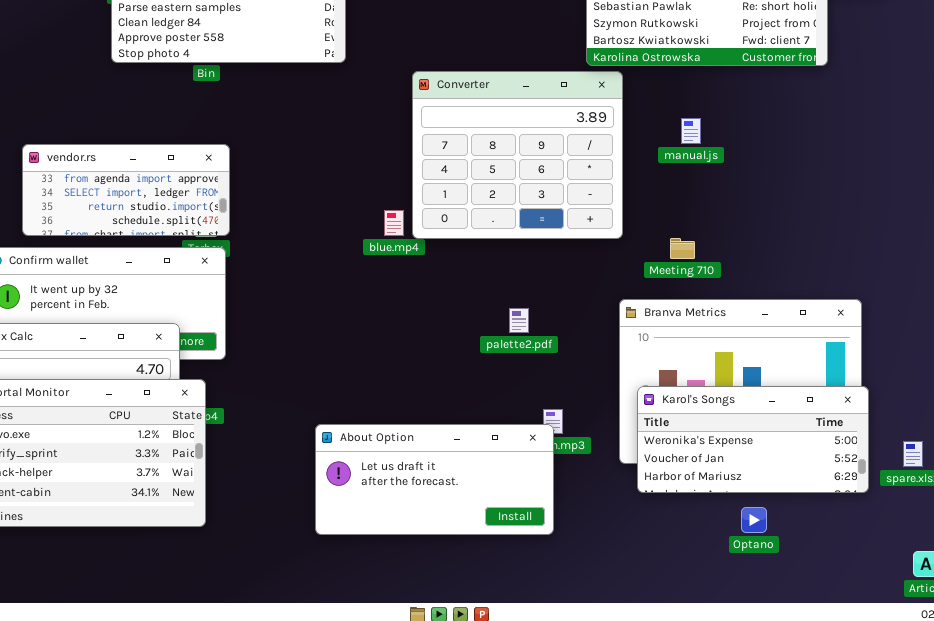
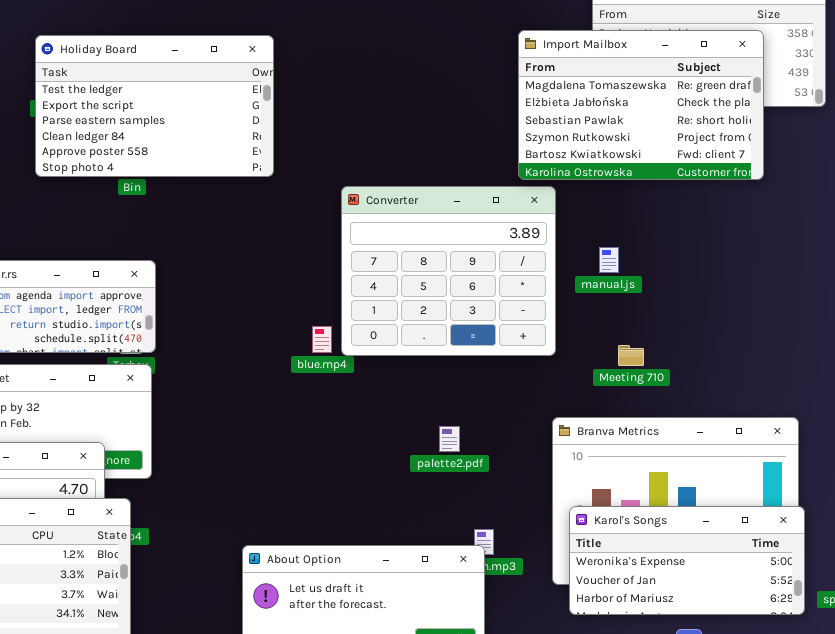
manual.js: [681,118,701,144] -> [599,247,619,273], moved
Meeting 710: [670,238,695,259] -> [618,345,644,366], moved

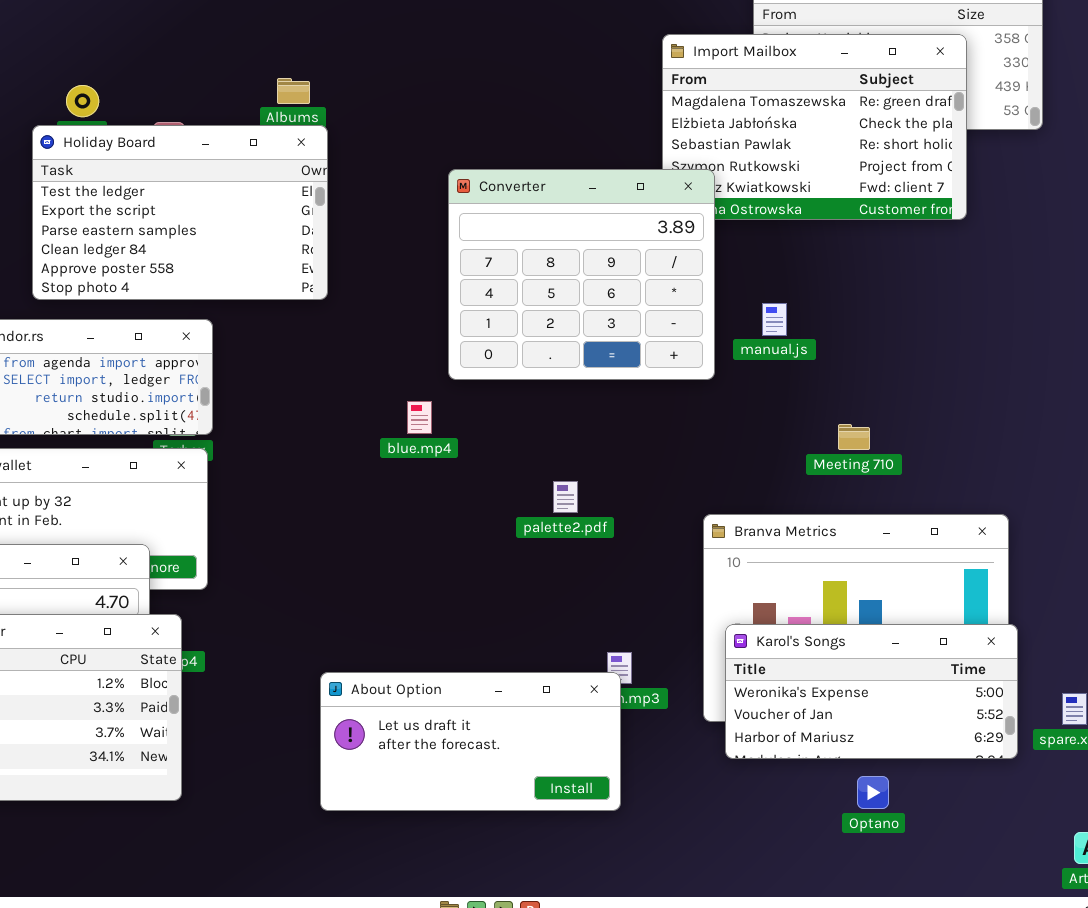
Holiday Board: [35,35,274,177] -> [32,125,328,300], moved
Converter: [341,186,556,356] -> [448,169,715,380], moved
Meeting 710: [618,345,644,366] -> [838,424,870,450], moved
palette2.pdf: [439,426,460,452] -> [553,481,578,513], moved

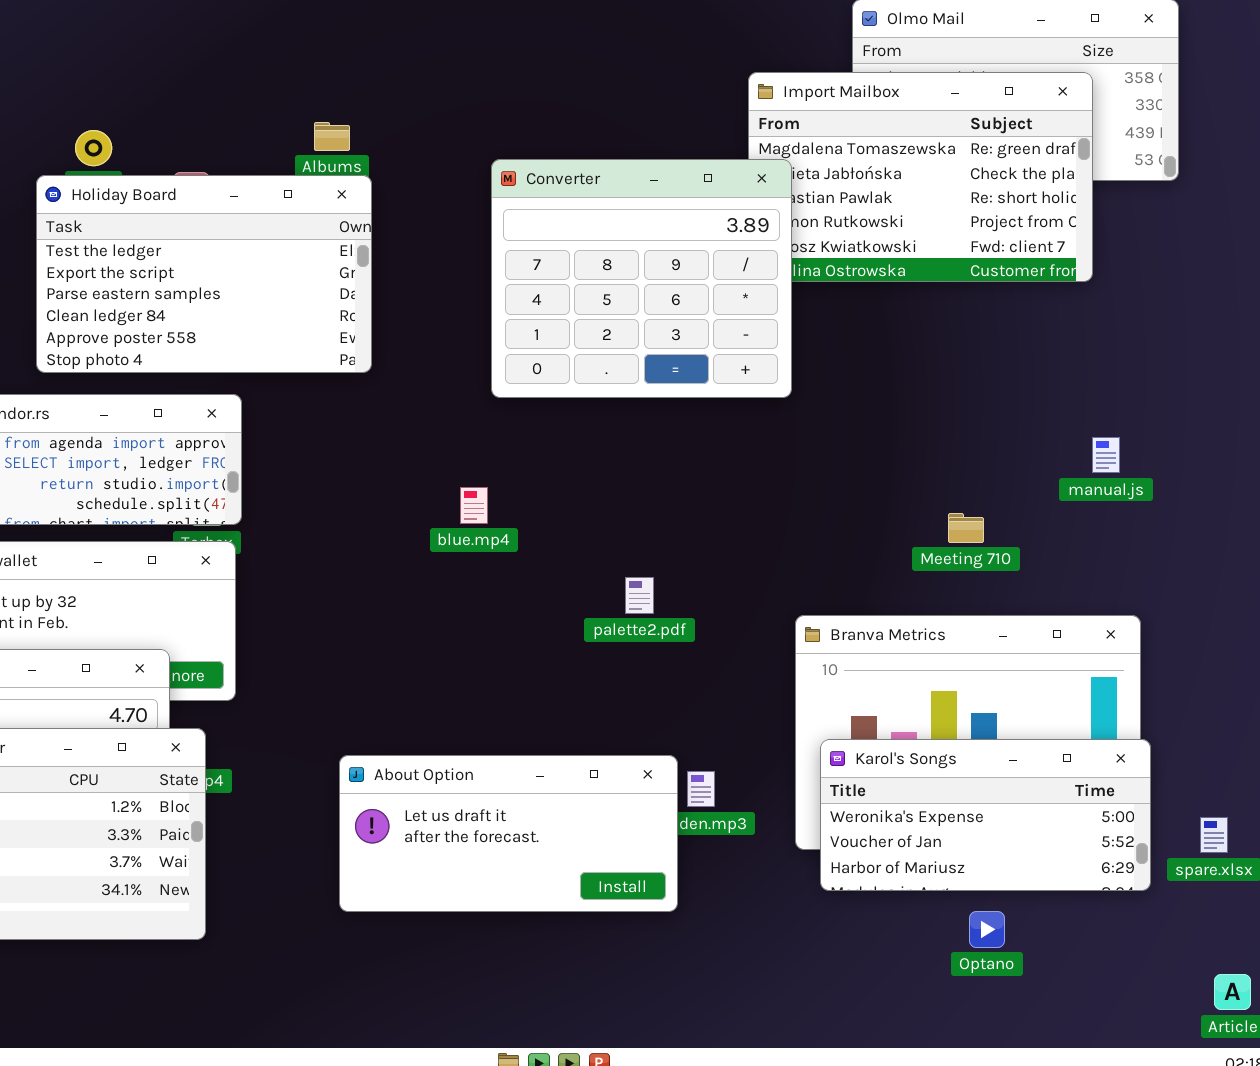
Converter: [448,169,715,380] -> [491,159,792,398], moved
manual.js: [762,303,787,336] -> [1092,437,1120,473], moved
About Option: [320,672,621,811] -> [339,755,678,912], moved

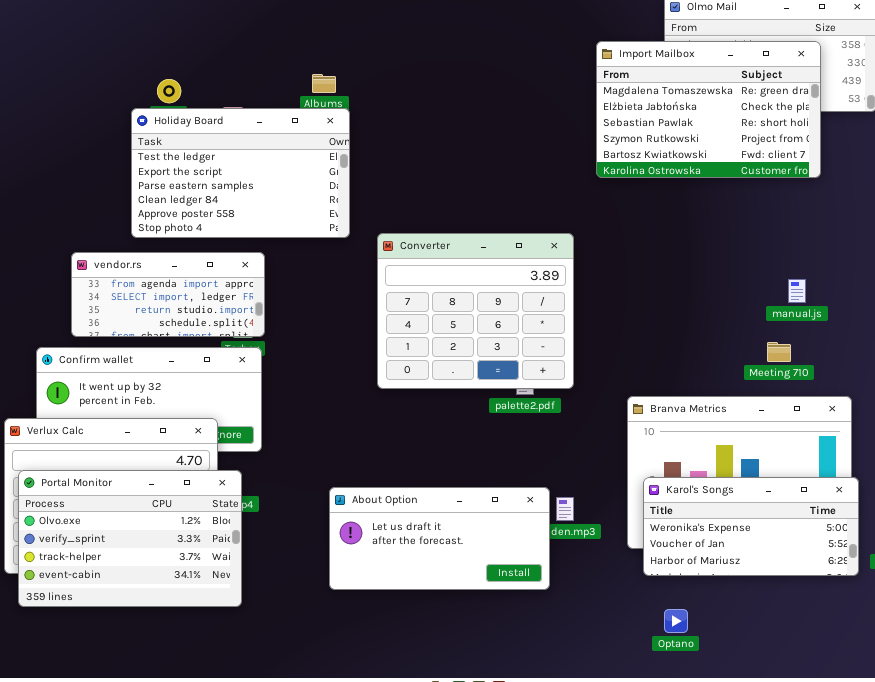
Converter: [491,159,792,398] -> [377,233,574,389], moved
manual.js: [1092,437,1120,473] -> [788,279,806,303], moved
Meeting 710: [948,513,984,543] -> [767,342,791,362], moved
Optano: [969,911,1005,948] -> [664,609,688,633], moved

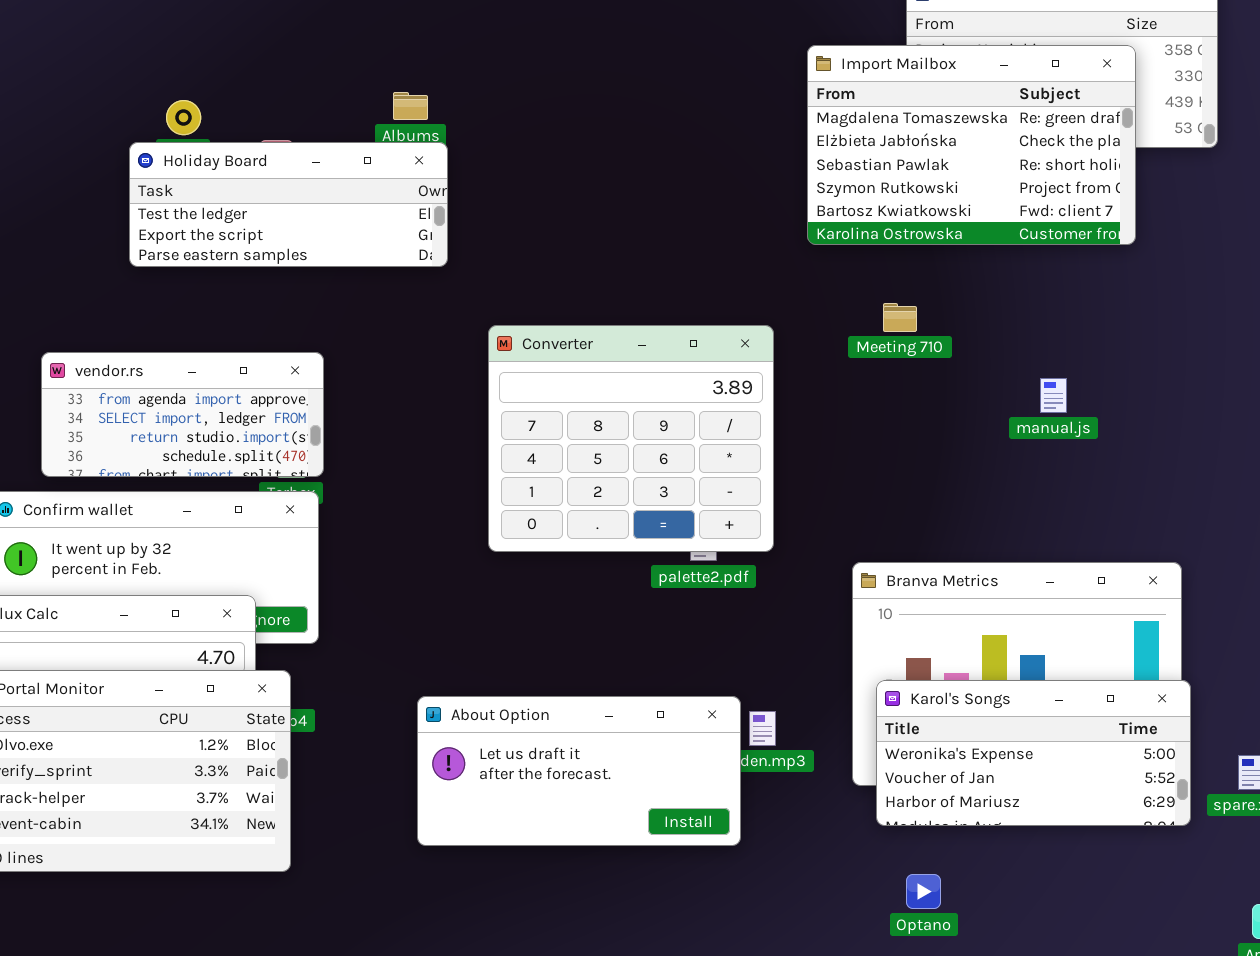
Holiday Board: [131,108,350,238] -> [129,142,448,267], resized
manual.js: [788,279,806,303] -> [1040,378,1067,413], moved
Meeting 710: [767,342,791,362] -> [883,303,917,332], moved

